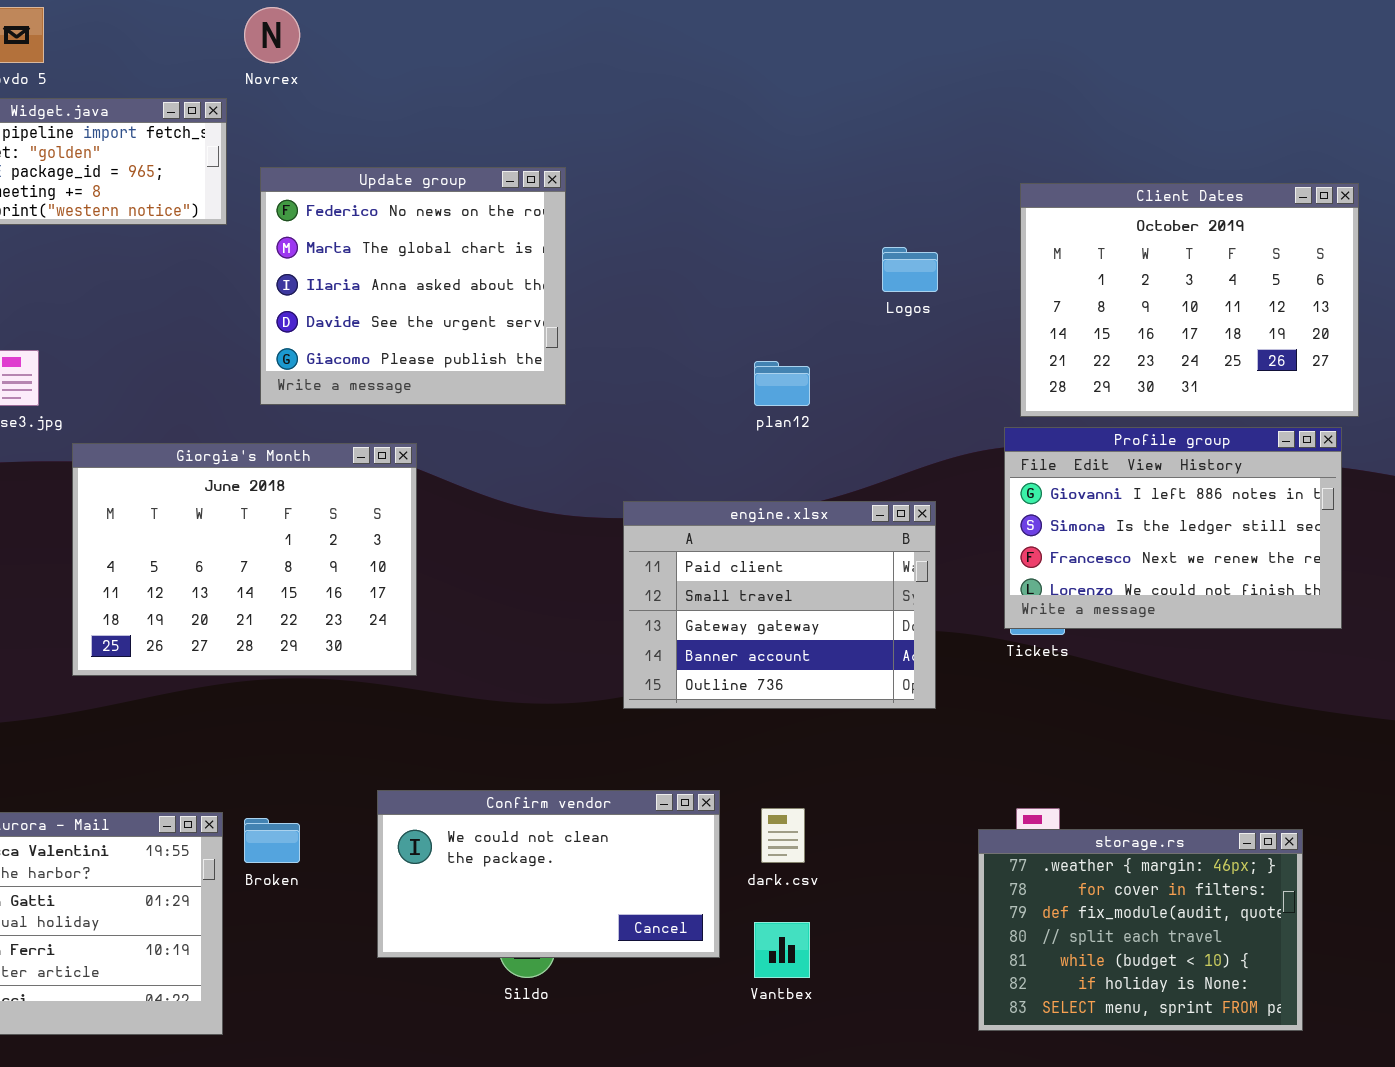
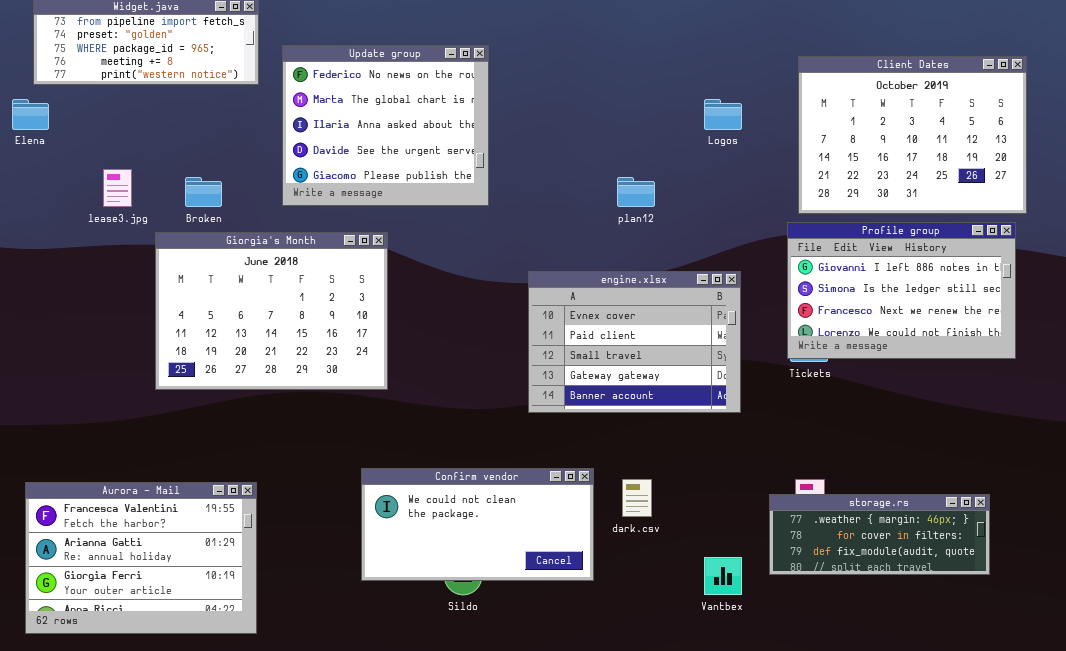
engine.xlsx: [623,501,936,709] -> [528,271,741,413], scrolled up 1 row
Broken: [244,818,300,863] -> [185,177,222,207], moved
storage.rs: [978,829,1303,1031] -> [769,494,990,575], resized
Vantbex: [754,922,810,978] -> [704,557,742,595], moved

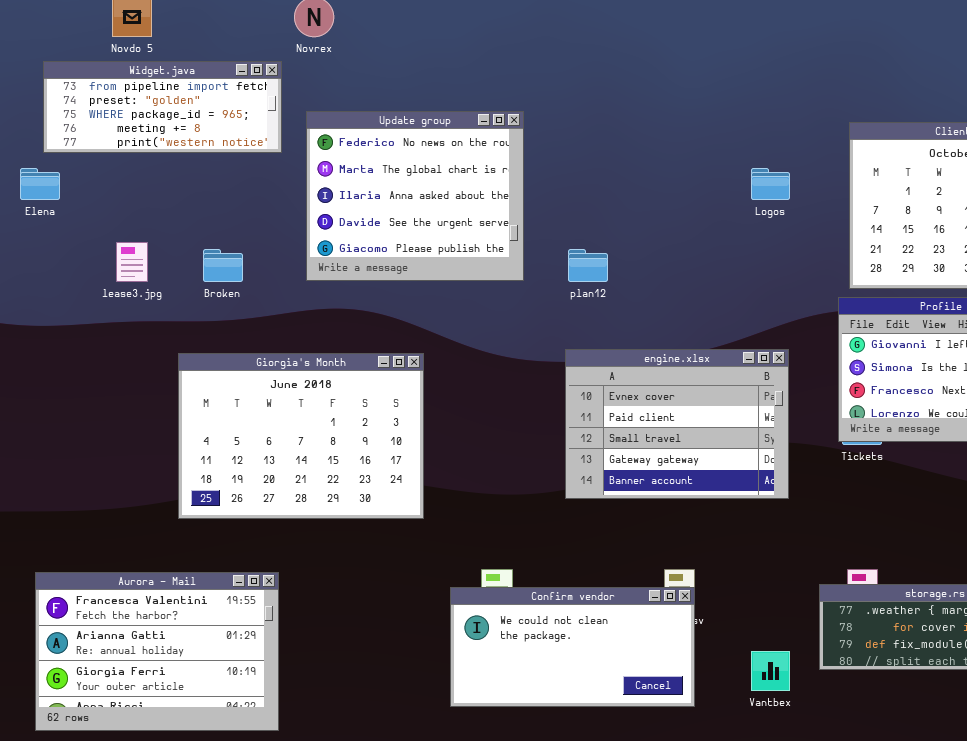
plan12: [617,177,655,207] -> [568,249,608,282], moved
Giorgia's Month: [155,232,388,390] -> [178,353,424,519], moved
Confirm vendor: [361,468,594,581] -> [450,587,695,707], moved

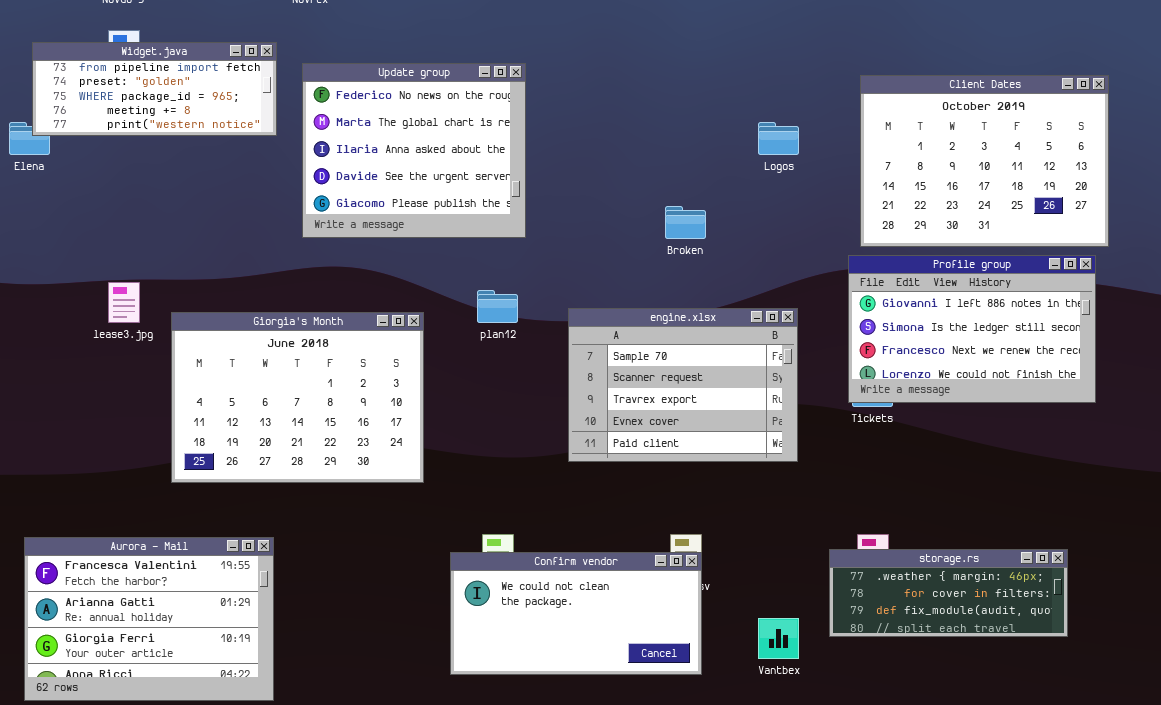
Widget.java: [43,61,282,153] -> [32,42,277,136], moved
lease3.jpg: [116,242,148,282] -> [108,282,140,323], moved
Broken: [203,249,243,282] -> [665,206,706,239], moved
plan12: [568,249,608,282] -> [477,290,518,323], moved
engine.xlsx: [565,349,789,499] -> [568,308,798,462], scrolled up 3 rows

